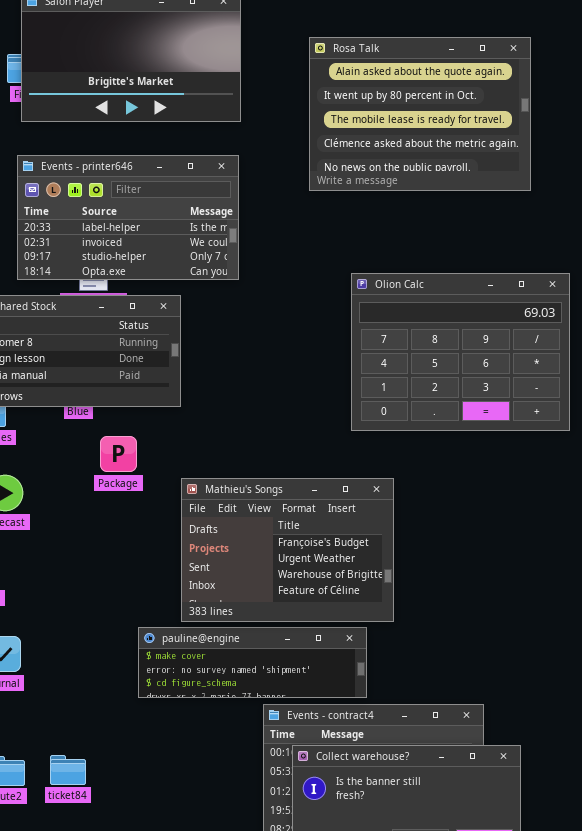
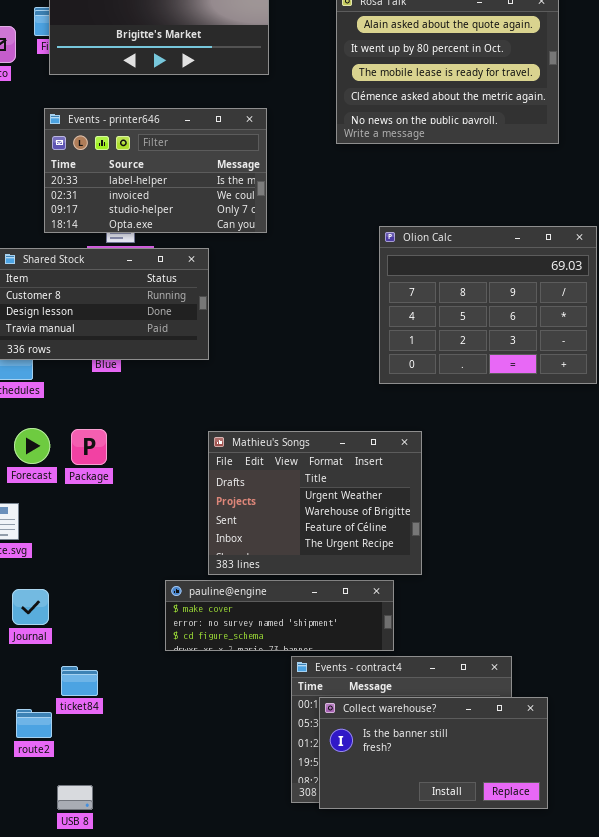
Package: [100,436,137,472] -> [71,429,107,465], moved
Mathieu's Songs: [181,478,394,622] -> [208,431,422,575], scrolled down 1 row
ticket84: [50,755,86,785] -> [61,666,98,696], moved

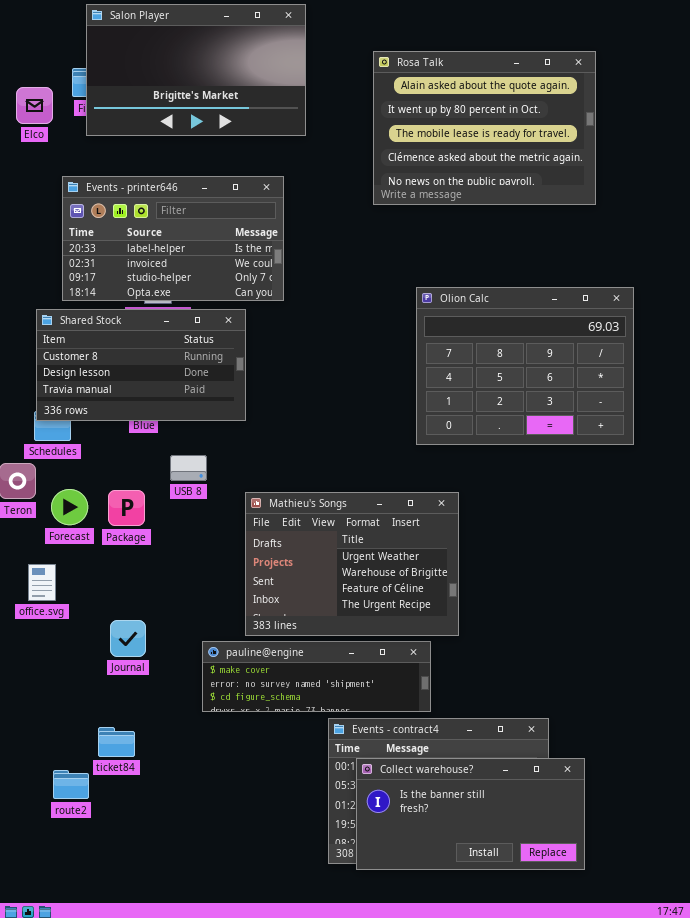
Events - printer646: [44,108,267,233] -> [62,176,284,301], moved
Journal: [12,589,49,625] -> [110,620,146,657], moved
USB 8: [57,785,93,810] -> [170,455,207,481], moved

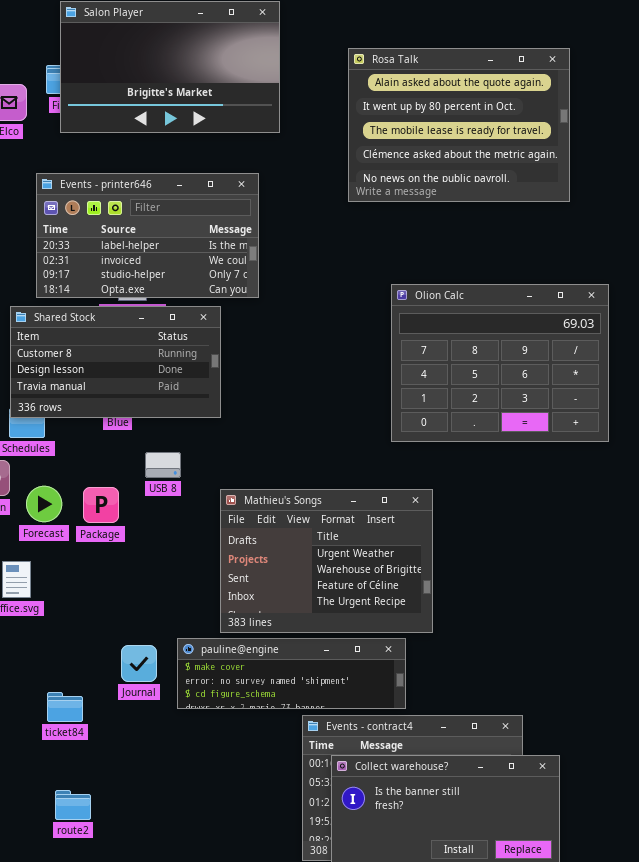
Journal: [110,620,146,657] -> [121,645,157,682], moved
ticket84: [98,727,135,757] -> [47,692,83,722], moved
route2: [53,770,89,799] -> [55,790,91,820], moved

